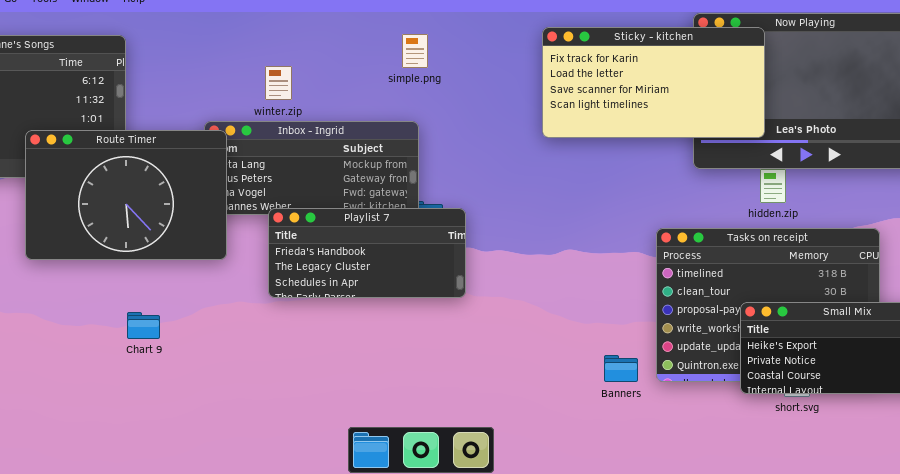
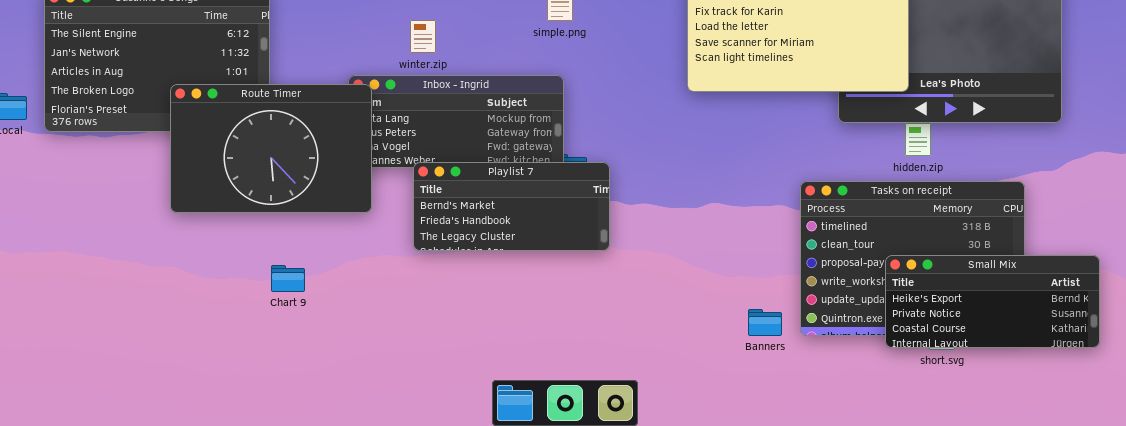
Playlist 7: [268,208,466,298] -> [413,162,610,251], scrolled up 1 row

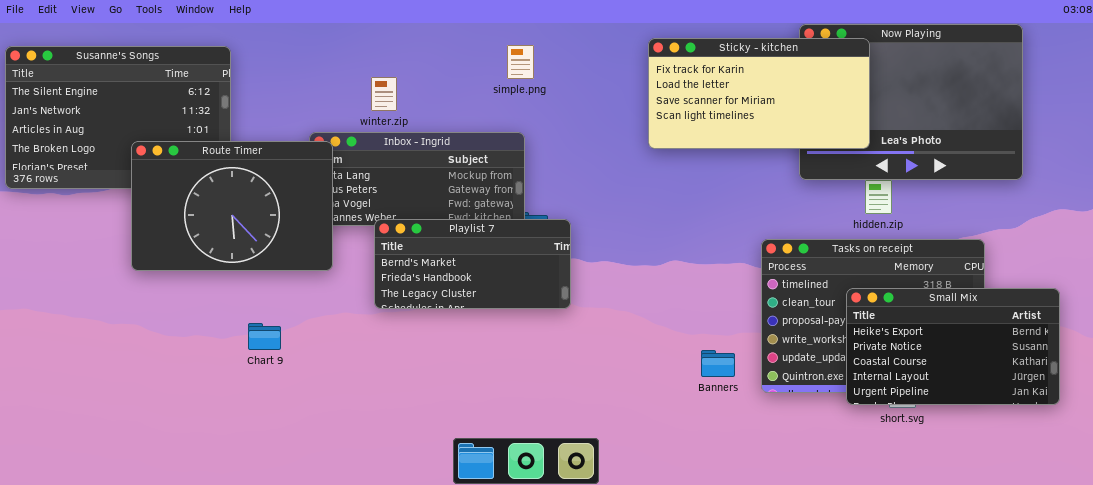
Small Mix: [885,255,1100,348] -> [846,288,1060,405], resized
Chart 9: [271,265,305,292] -> [248,323,281,350], moved
Banners: [748,309,782,336] -> [701,350,735,377], moved

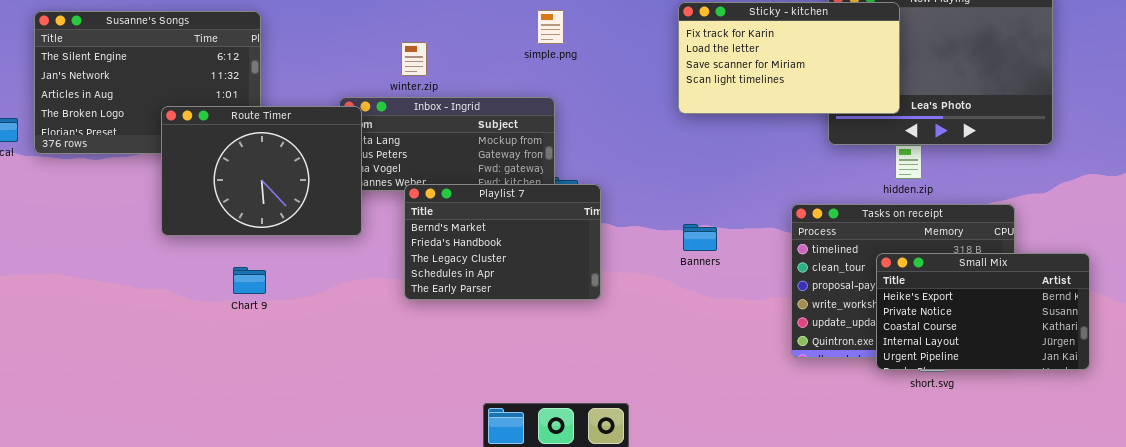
Playlist 7: [374,219,571,309] -> [404,184,601,300], resized
Chart 9: [248,323,281,350] -> [233,267,266,294], moved
Banners: [701,350,735,377] -> [683,224,717,251], moved

